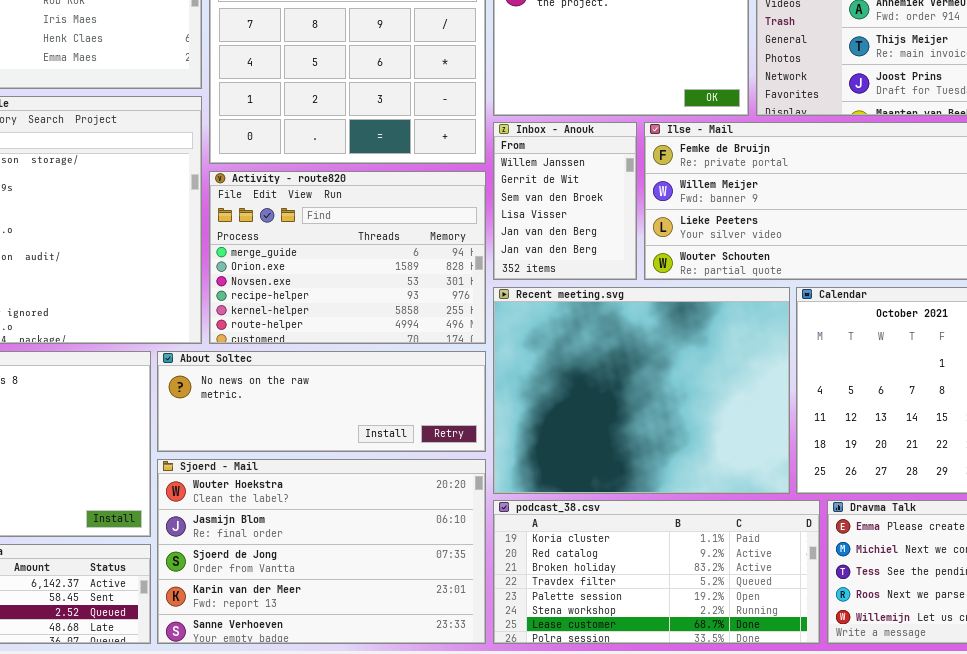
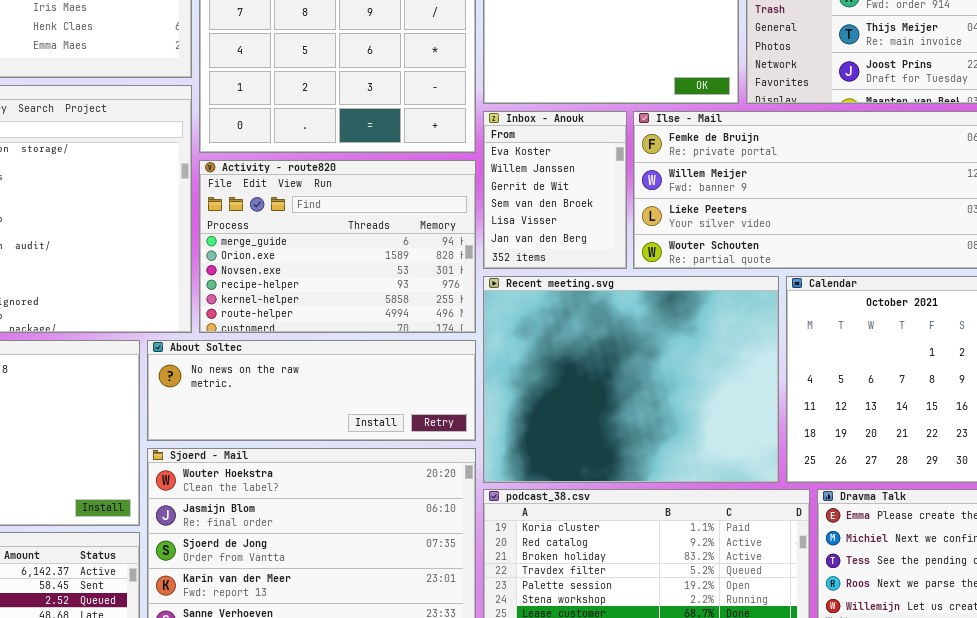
Inbox - Anouk: [493,122,637,280] -> [483,111,627,269], scrolled up 1 row

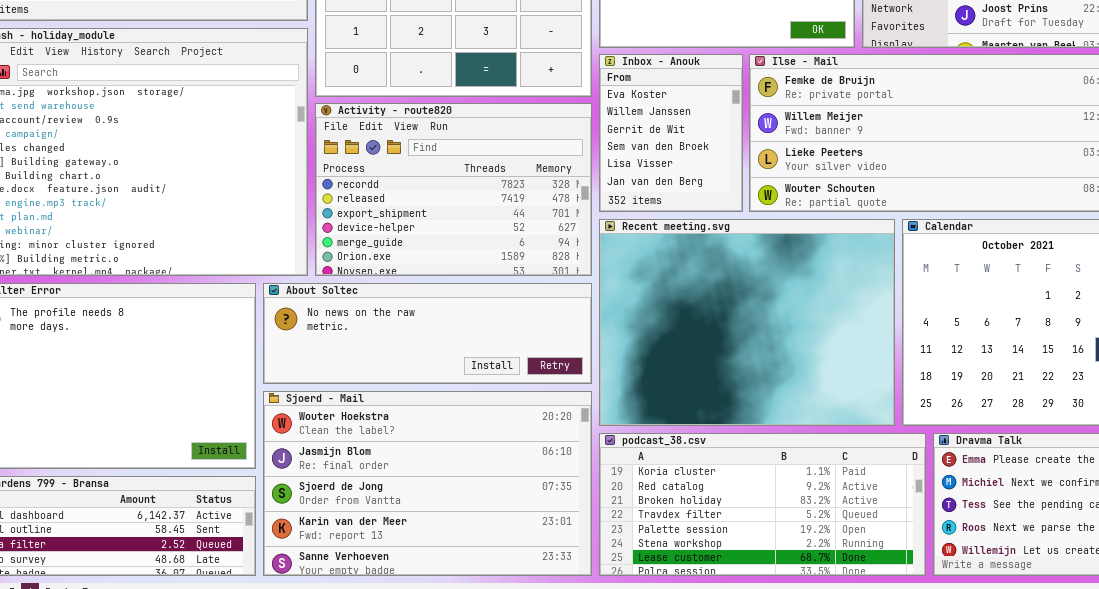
Activity - route820: [199,160,476,333] -> [315,103,592,276], scrolled up 4 rows

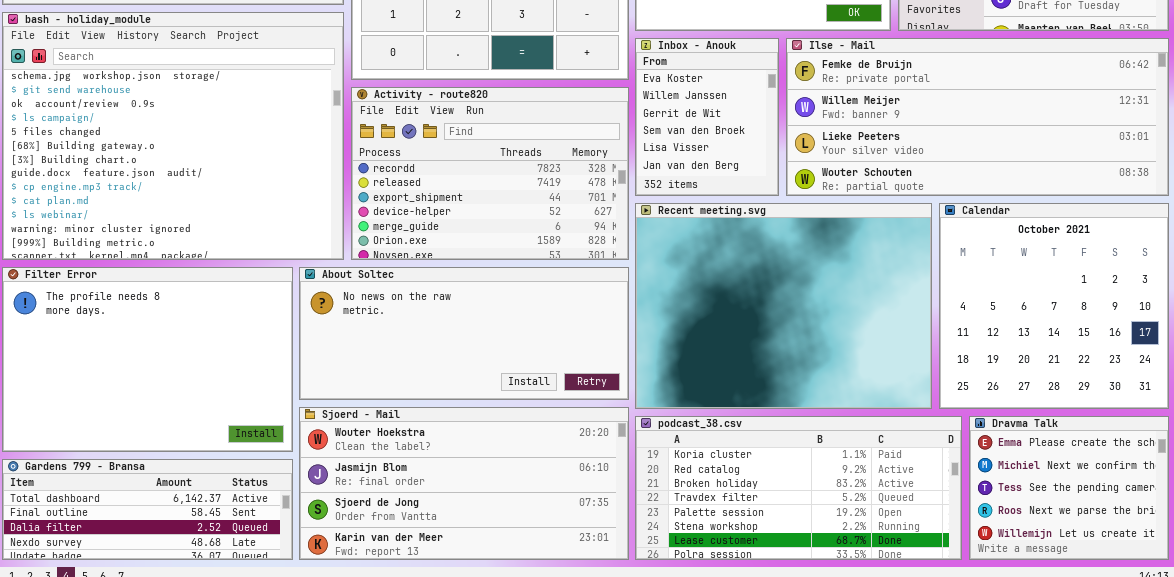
About Soltec: [263,283,592,384] -> [299,267,629,400], resized
Sjoerd - Mail: [263,391,592,576] -> [299,407,629,560], resized

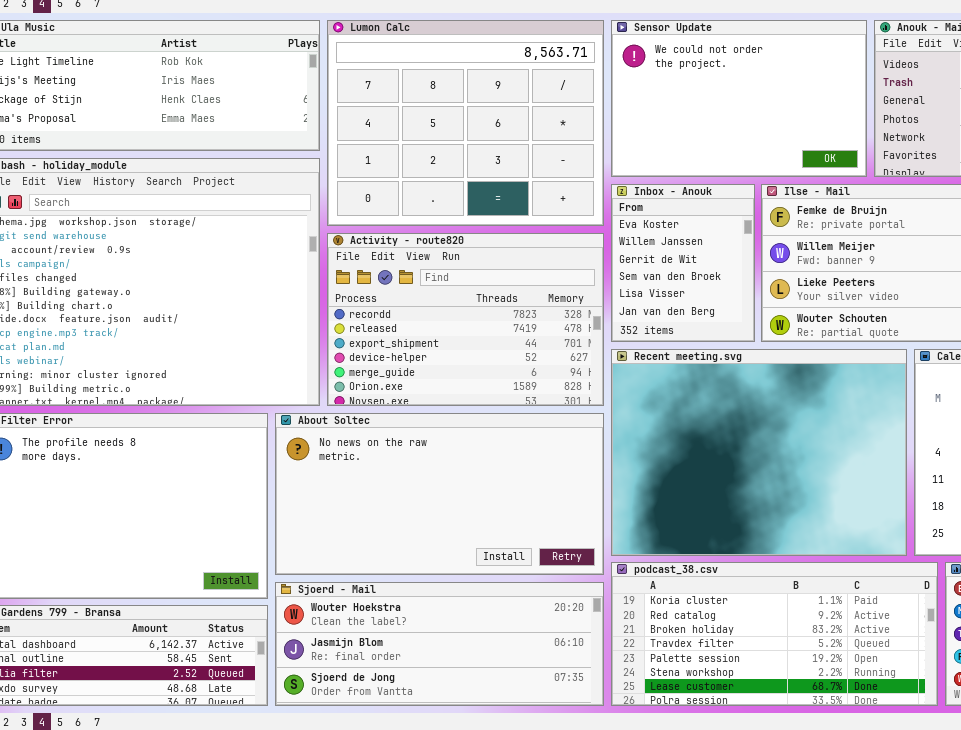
About Soltec: [299,267,629,400] -> [275,413,604,575], resized
Sjoerd - Mail: [299,407,629,560] -> [275,582,604,706], resized

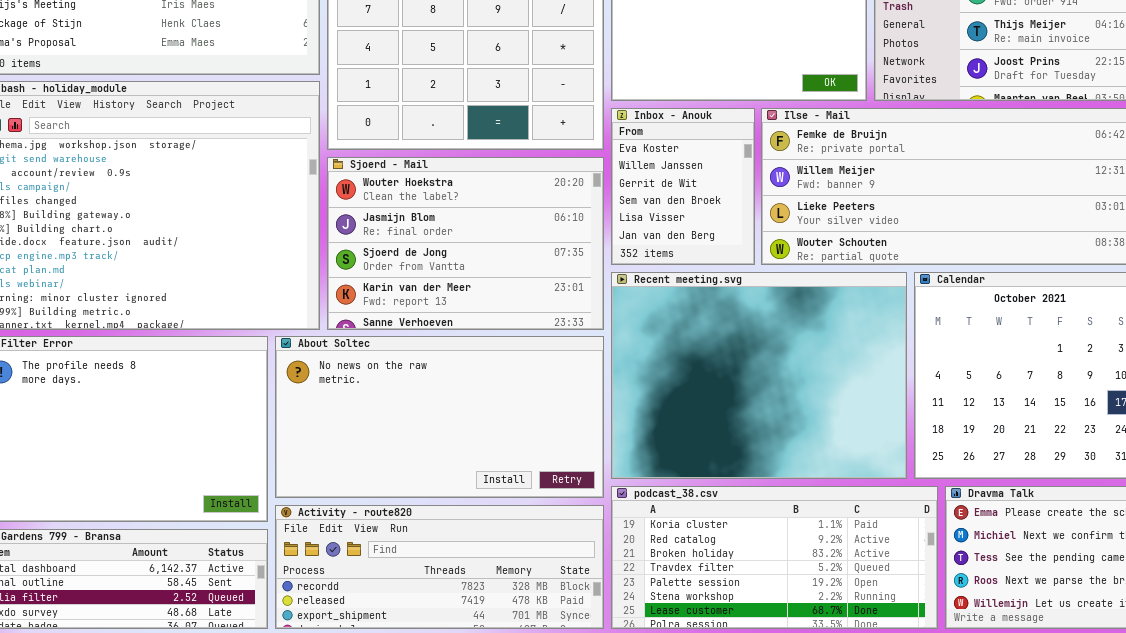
Activity - route820: [327,233,604,406] -> [275,505,604,629], moved, resized
Sjoerd - Mail: [275,582,604,706] -> [327,157,604,330], moved, resized

